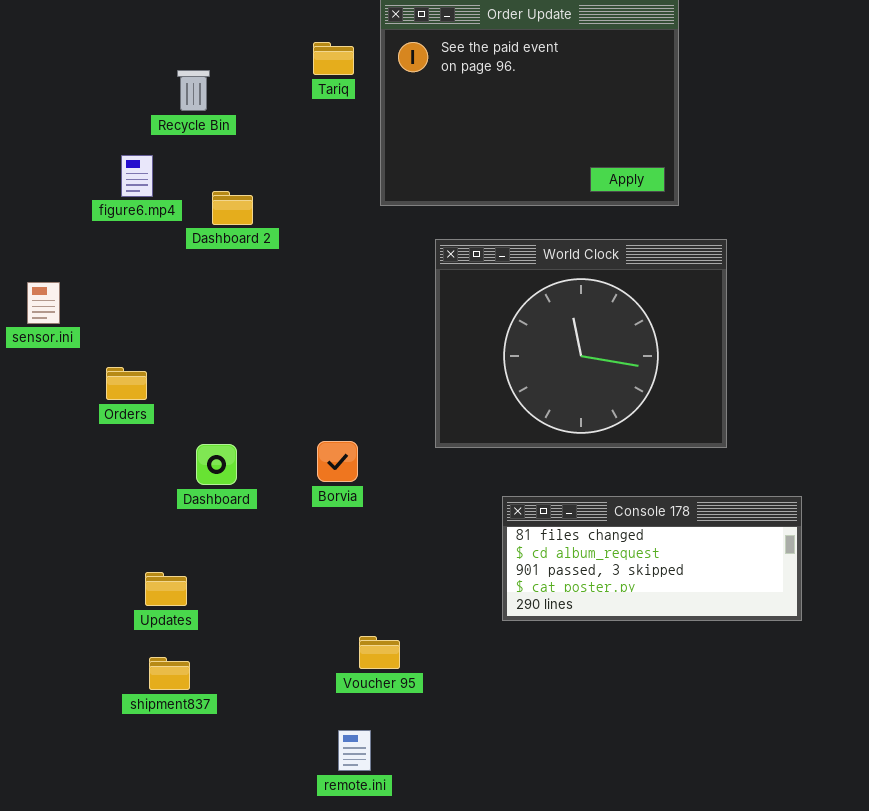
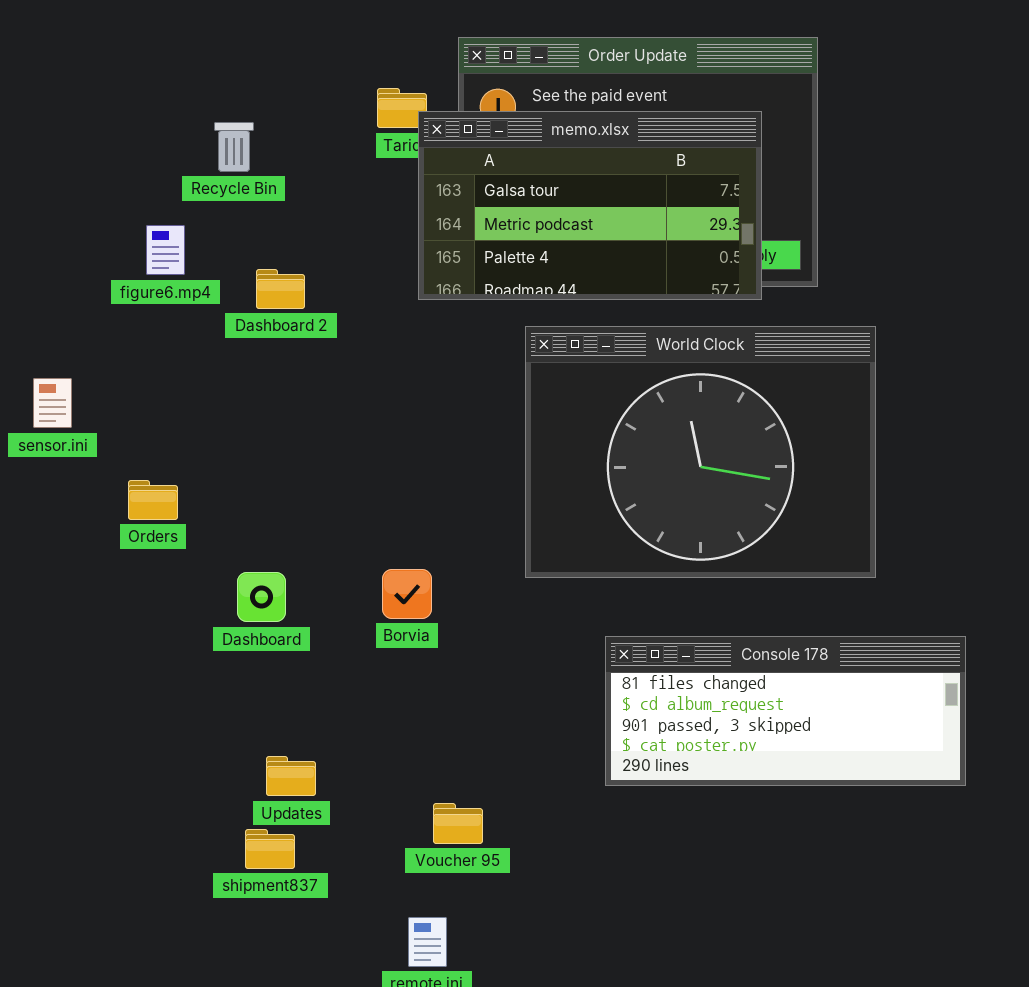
memo.xlsx: none -> [418,111,762,300], opened
Updates: [145,572,187,606] -> [266,756,316,796], moved
shipment837: [149,657,190,690] -> [245,829,295,869], moved

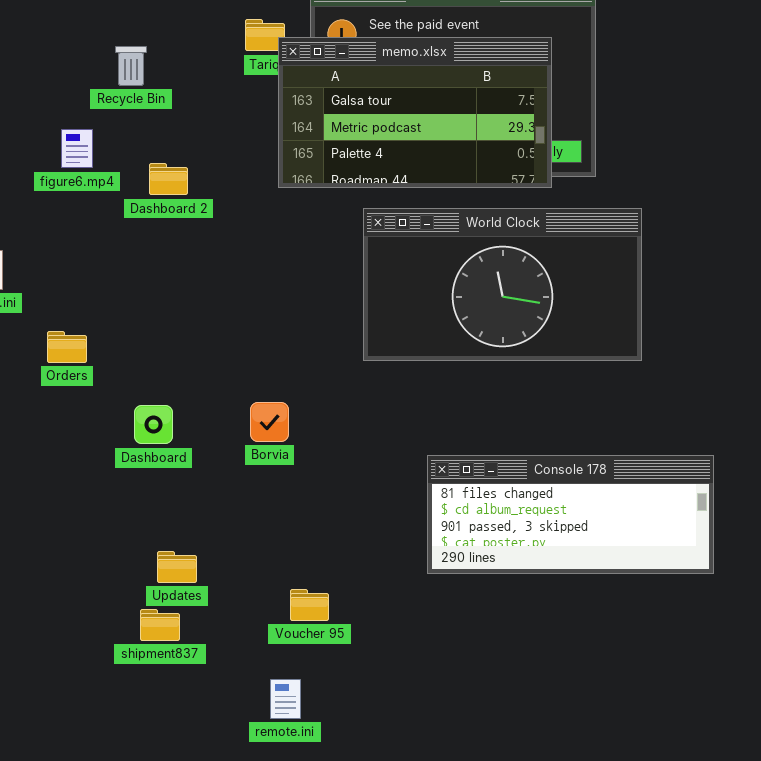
World Clock: [525,326,876,578] -> [363,208,642,361], resized

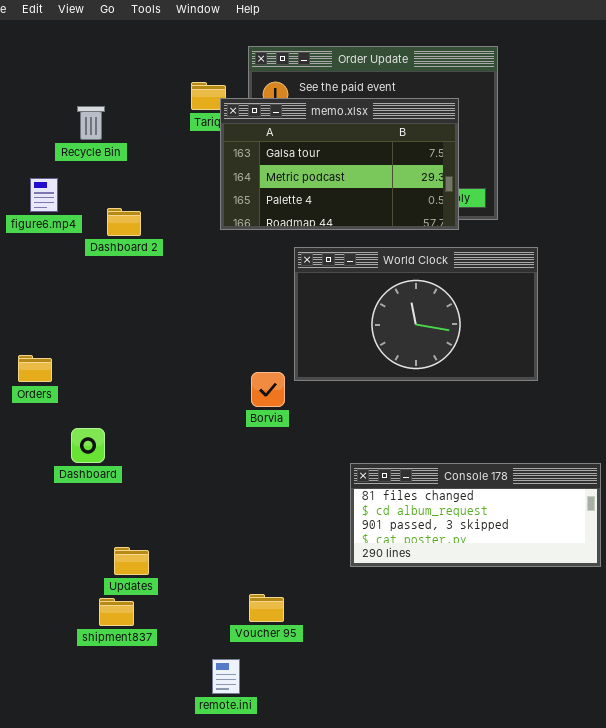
Borvia: [250,402,289,442] -> [251,372,285,407], moved
Dashboard: [134,405,173,444] -> [71,428,105,463], moved
Voucher 95: [290,589,329,621] -> [249,594,284,622], moved

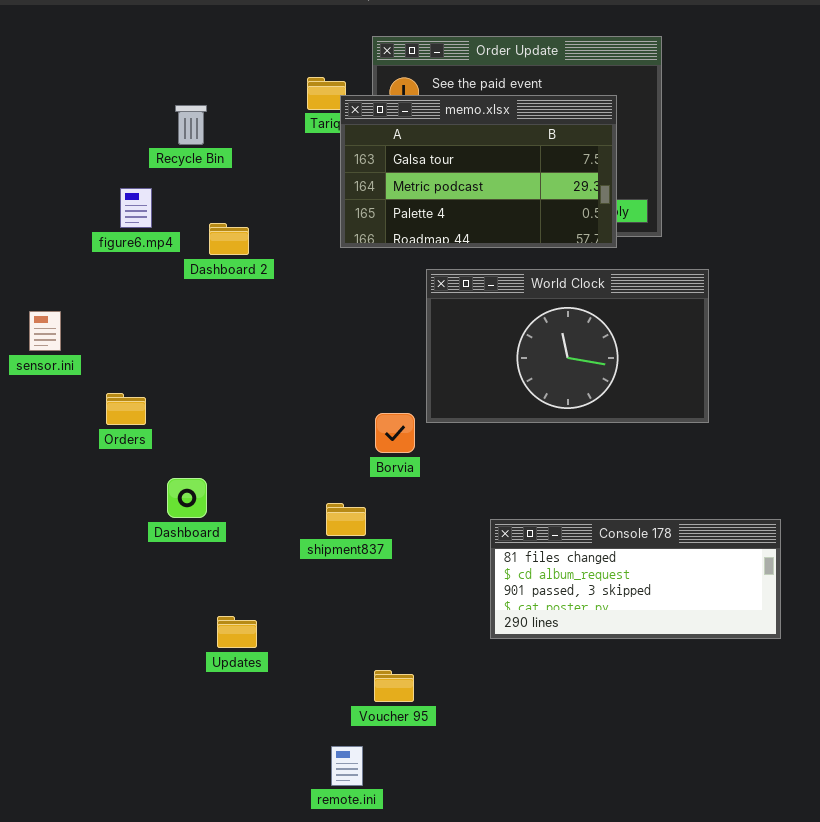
shipment837: [99,598,134,626] -> [326,503,366,536], moved

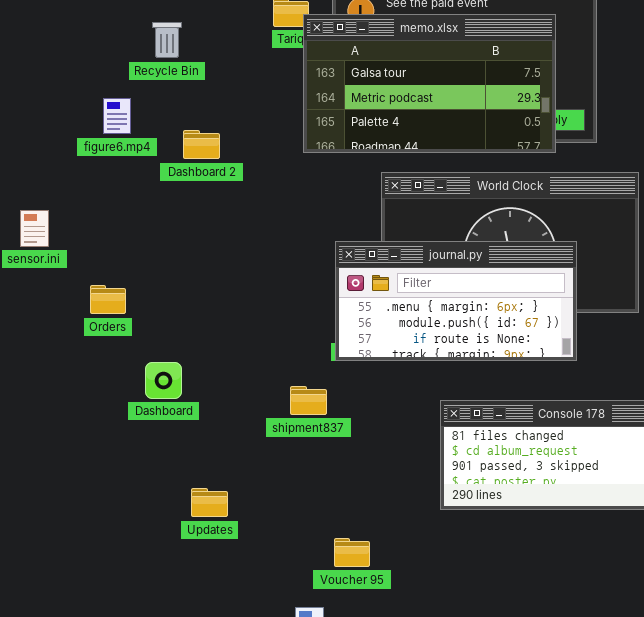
journal.py: none -> [335,241,577,361], opened

